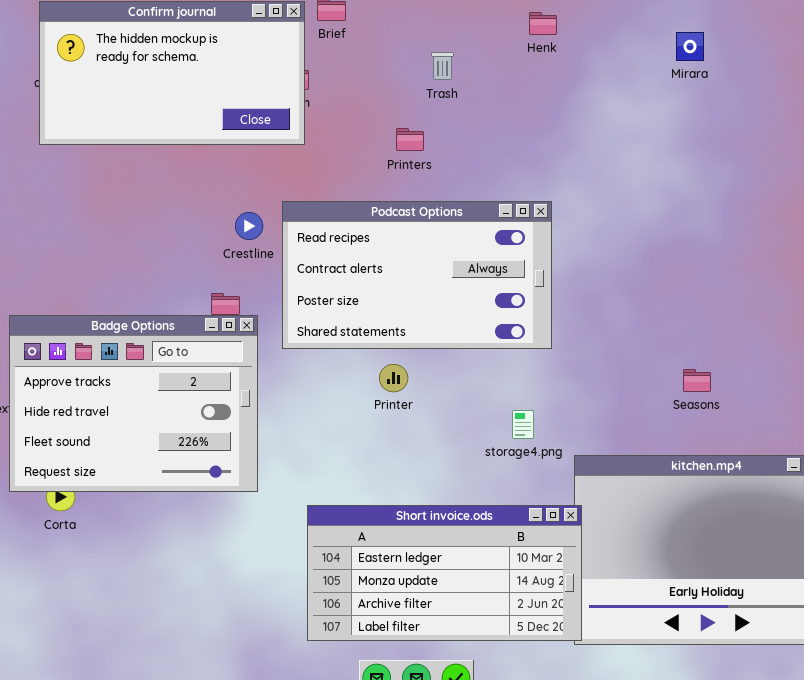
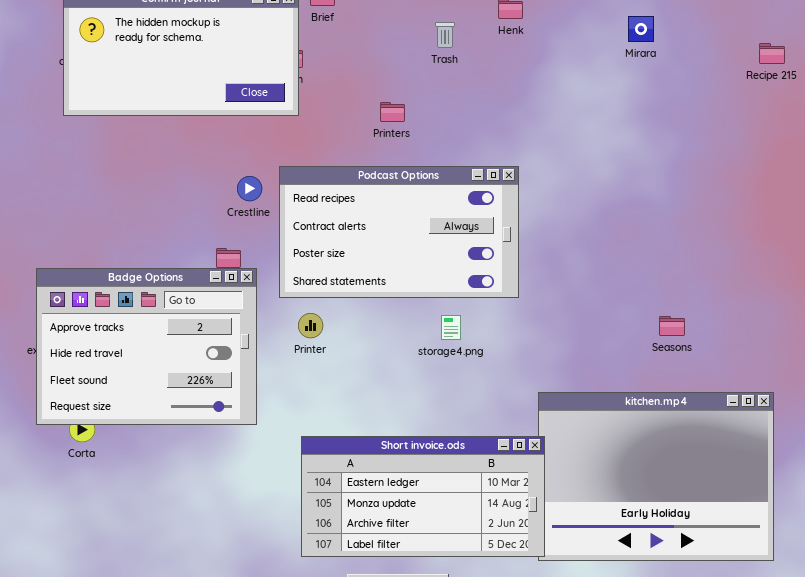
Trash: [431,52,454,80] -> [435,22,455,48], moved
Printer: [379,364,408,392] -> [298,313,323,338], moved
Seasons: [683,369,711,392] -> [659,316,685,336], moved
storage4.png: [512,410,534,439] -> [441,315,461,340], moved

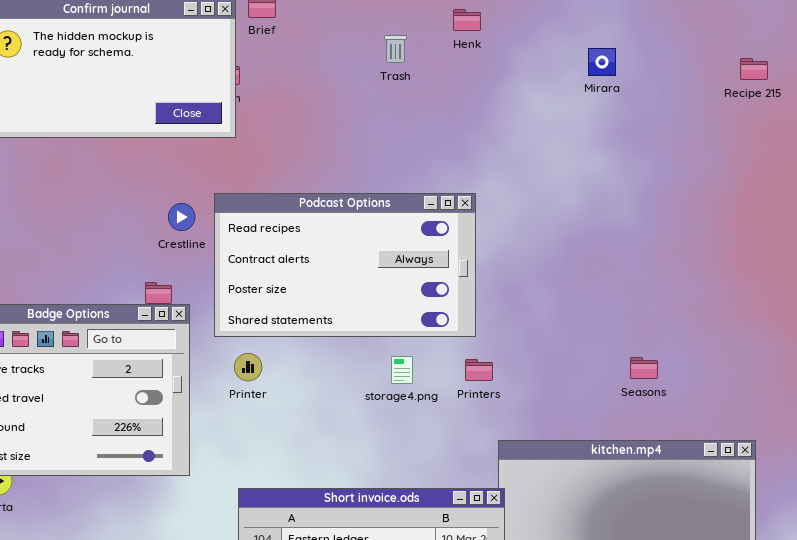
Mirara: [628,16,654,42] -> [588,48,616,76], moved
Printers: [380,102,405,122] -> [465,359,493,381], moved

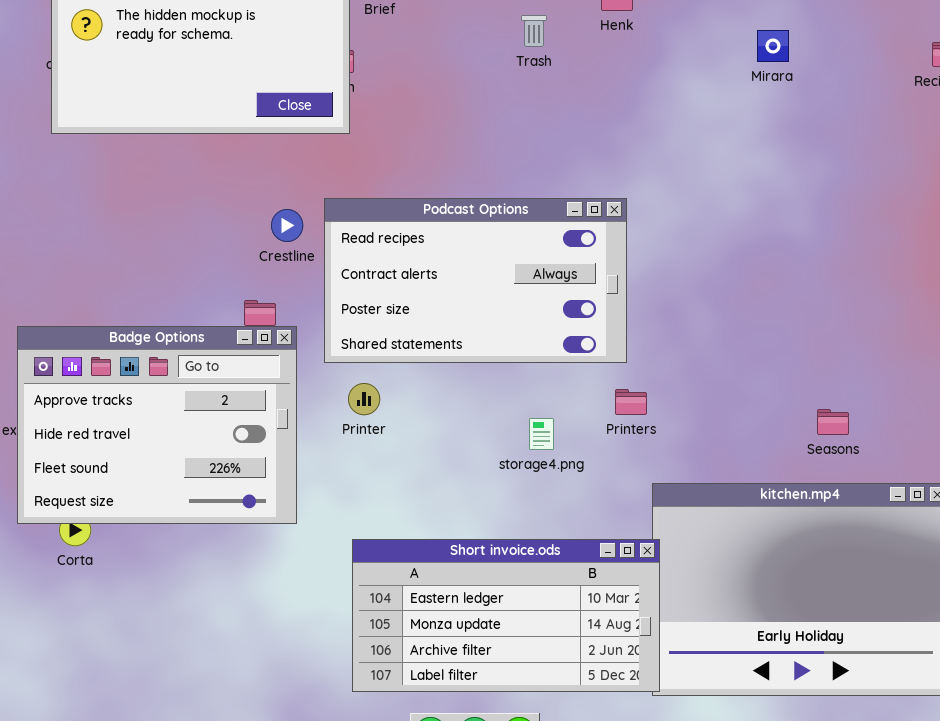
storage4.png: [391,356,413,384] -> [529,418,554,450], moved
Seasons: [630,357,658,379] -> [817,409,849,435], moved

